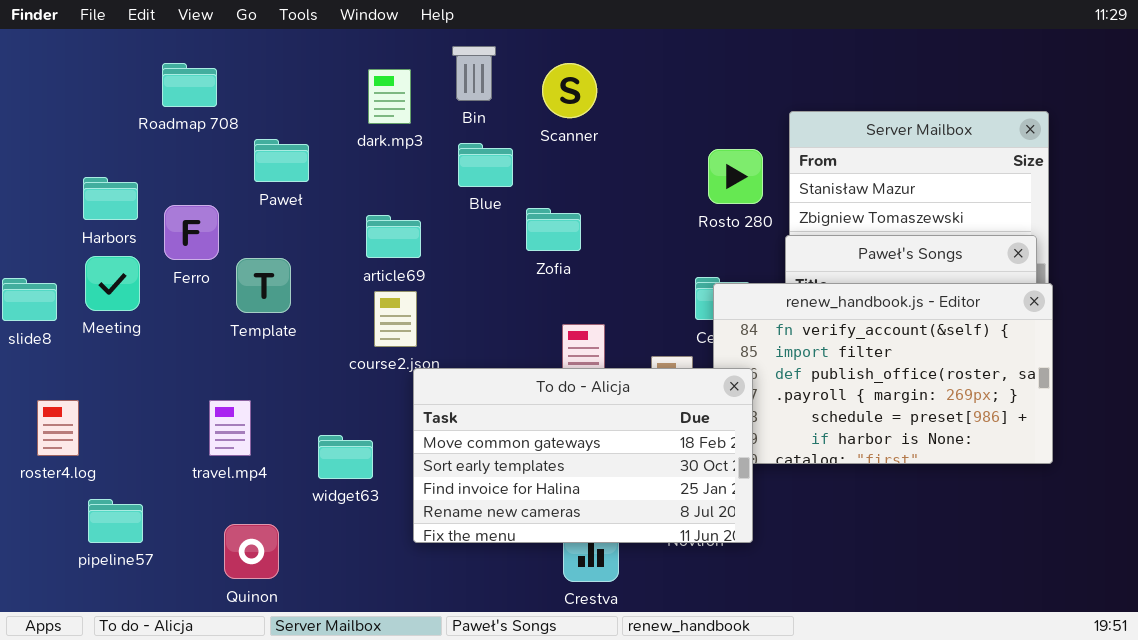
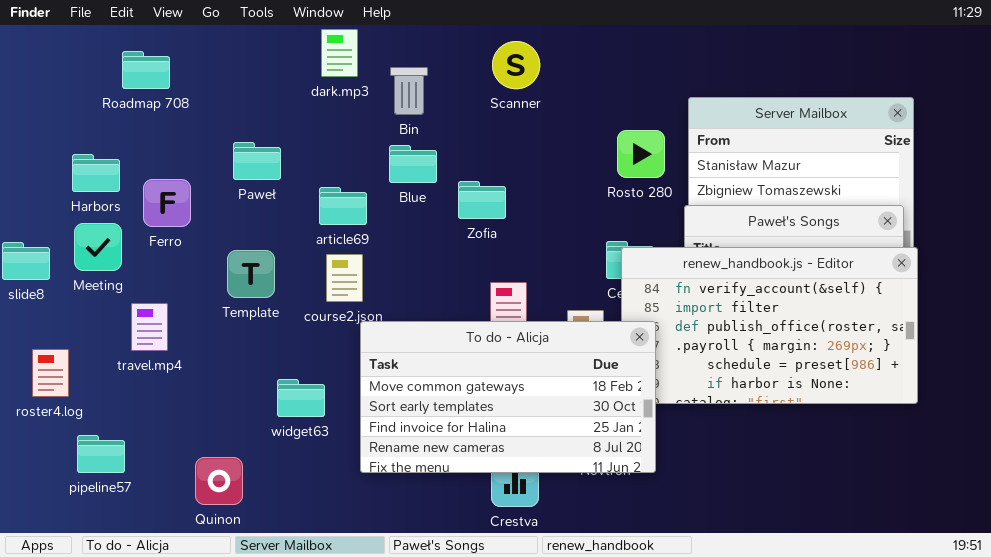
Bin: [452,46,496,101] -> [390,67,428,115], moved
Roadmap 708: [162,63,217,107] -> [122,51,170,89], moved
Scanner: [542,63,597,118] -> [492,41,540,89], moved
dark.mp3: [368,69,411,124] -> [321,29,358,77], moved
Paweł: [254,139,309,182] -> [233,142,281,180], moved
Blue: [458,143,513,187] -> [389,145,437,183], moved
Template: [236,258,291,313] -> [227,250,275,298], moved
travel.mp4: [209,400,251,456] -> [131,303,168,351], moved

